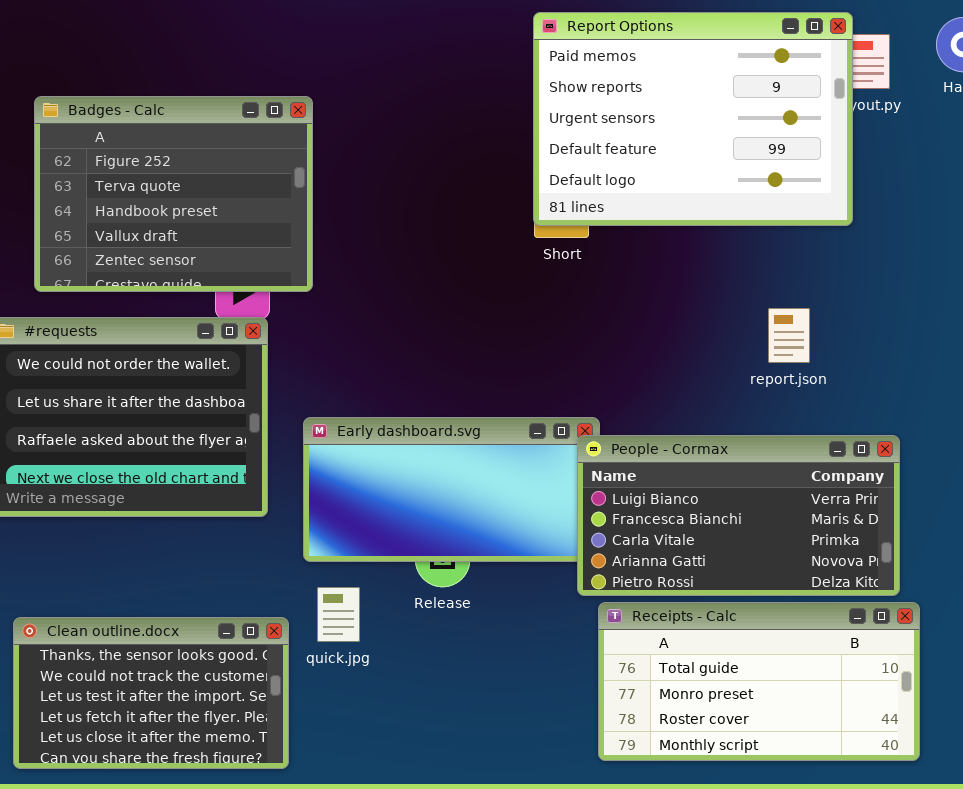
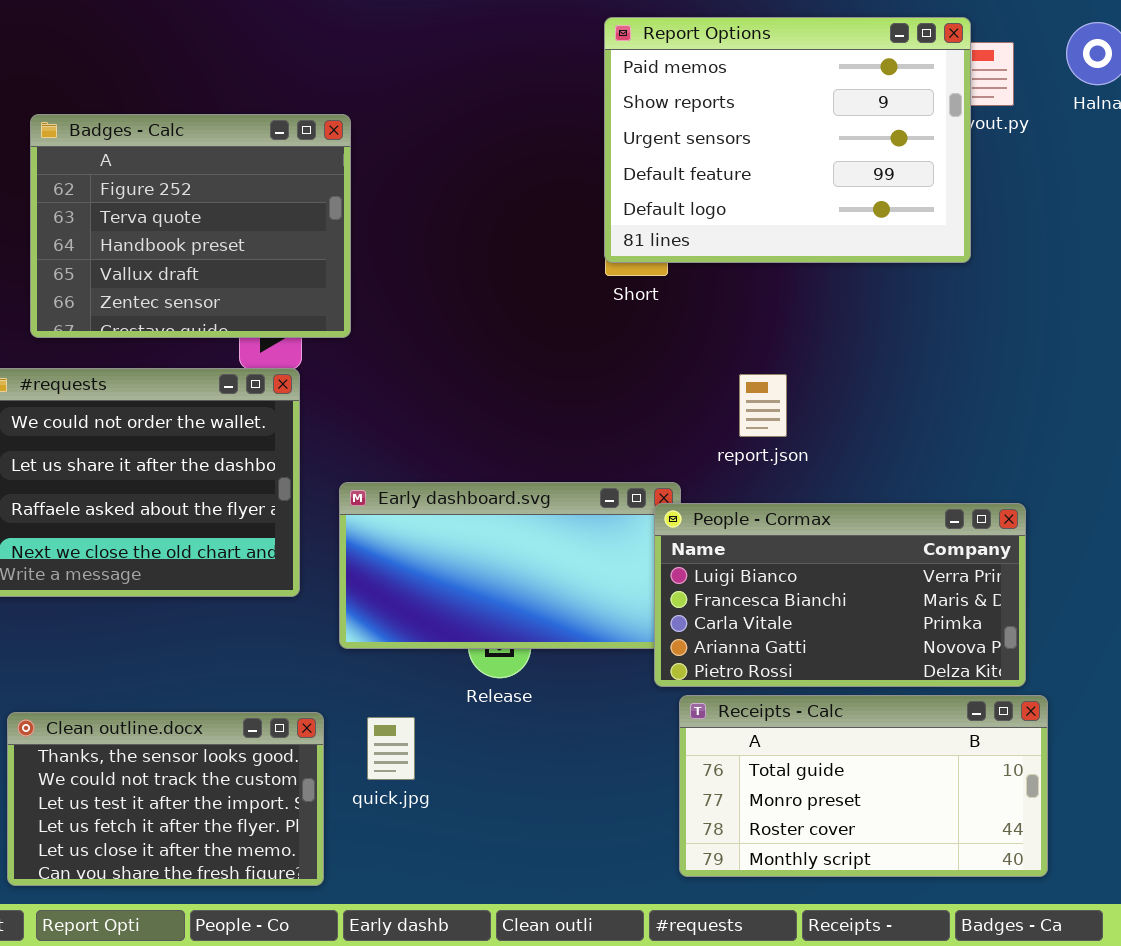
report.json: [768,308,810,363] -> [739,374,787,437], moved
quick.jpg: [317,587,360,642] -> [367,717,415,780], moved

